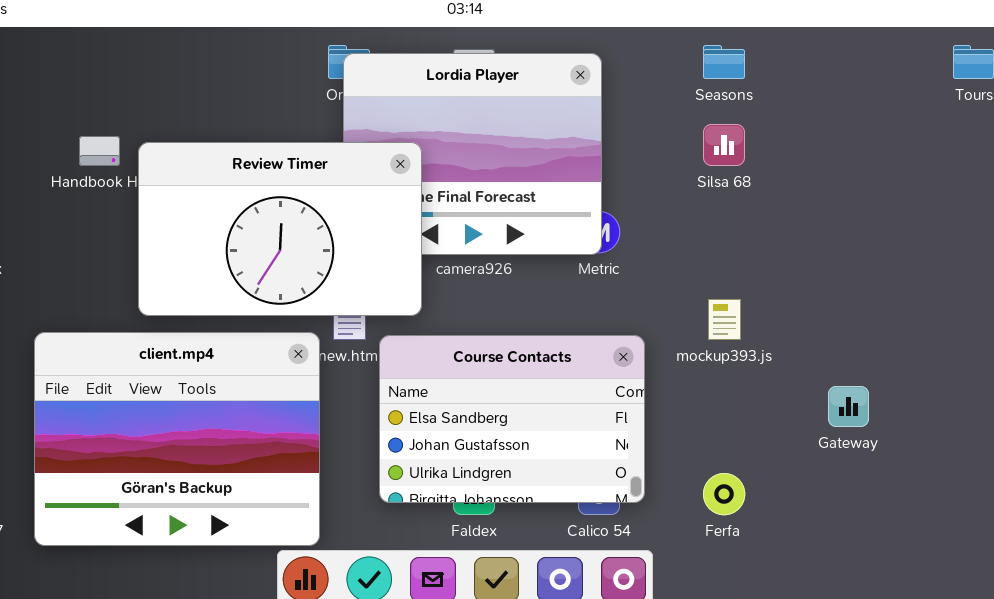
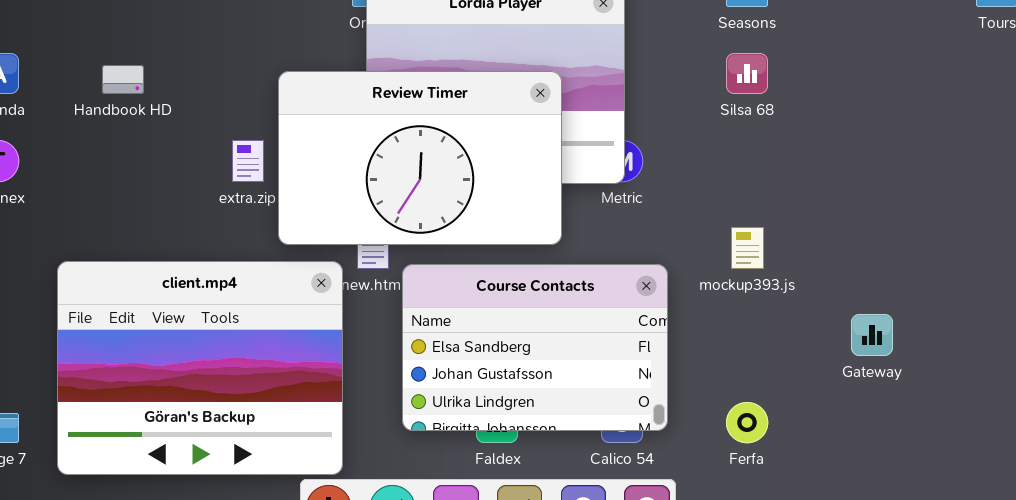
Review Timer: [138,142,422,316] -> [278,71,562,245], moved

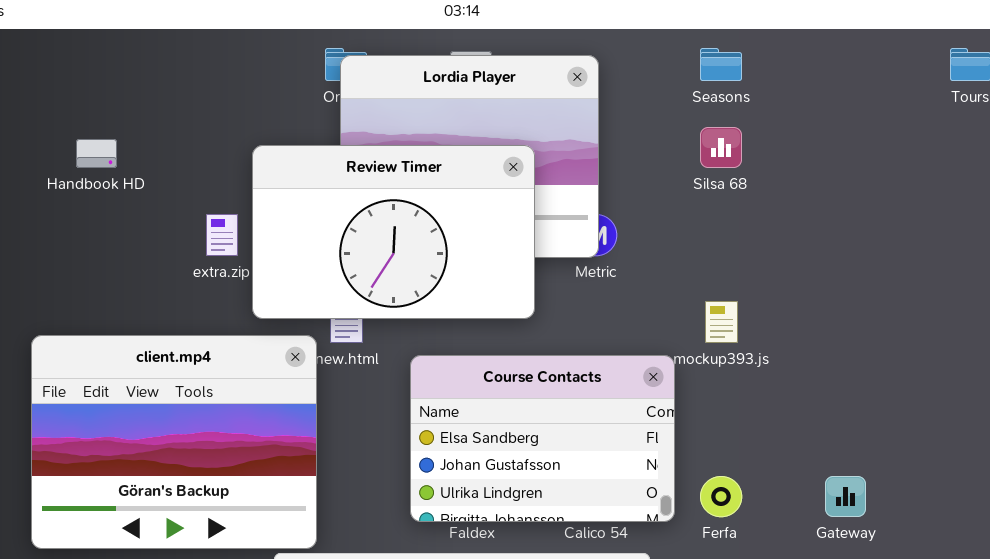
Course Contacts: [402,264,668,431] -> [410,355,675,522], moved
Gateway: [851,314,893,356] -> [825,476,866,517], moved

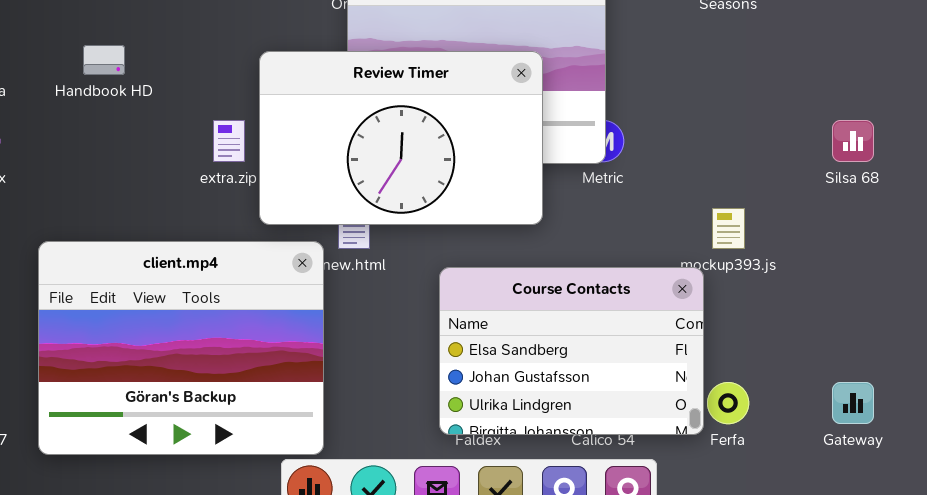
Silsa 68: [700,127,742,168] -> [832,120,874,162], moved
Course Contacts: [410,355,675,522] -> [439,267,704,435], moved

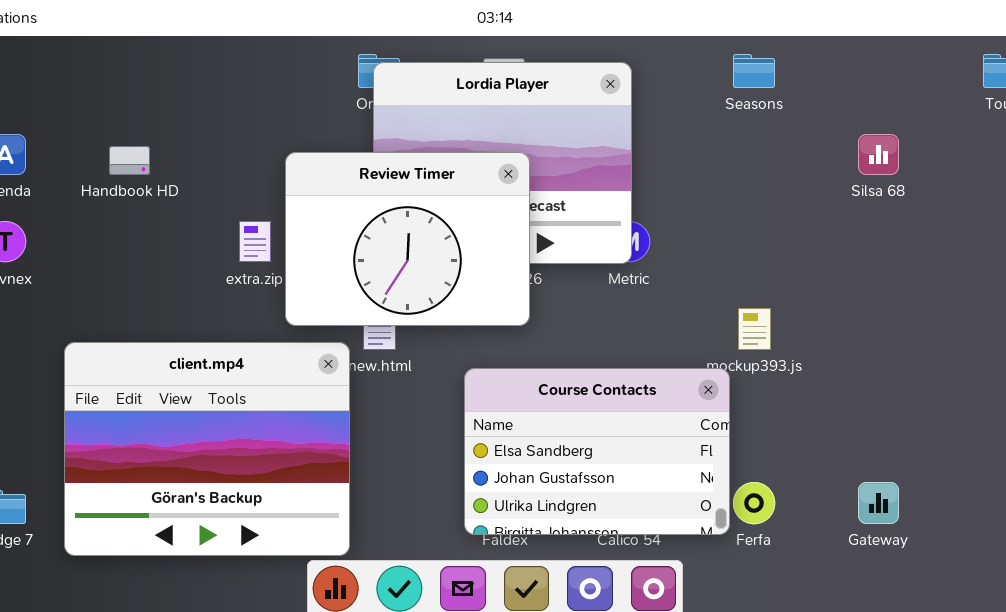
Review Timer: [259,51,543,225] -> [285,152,530,326], resized
Silsa 68: [832,120,874,162] -> [858,134,899,175], moved

